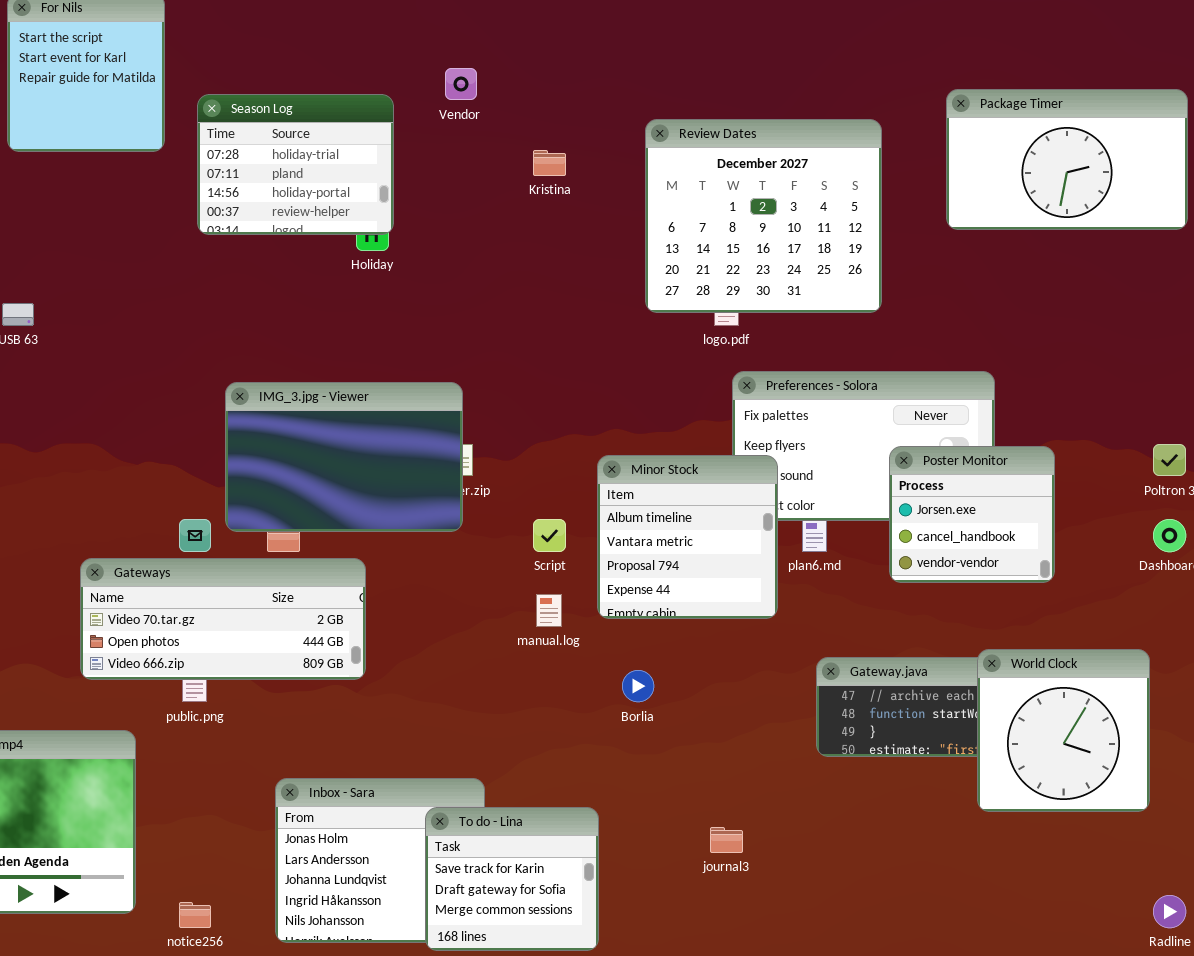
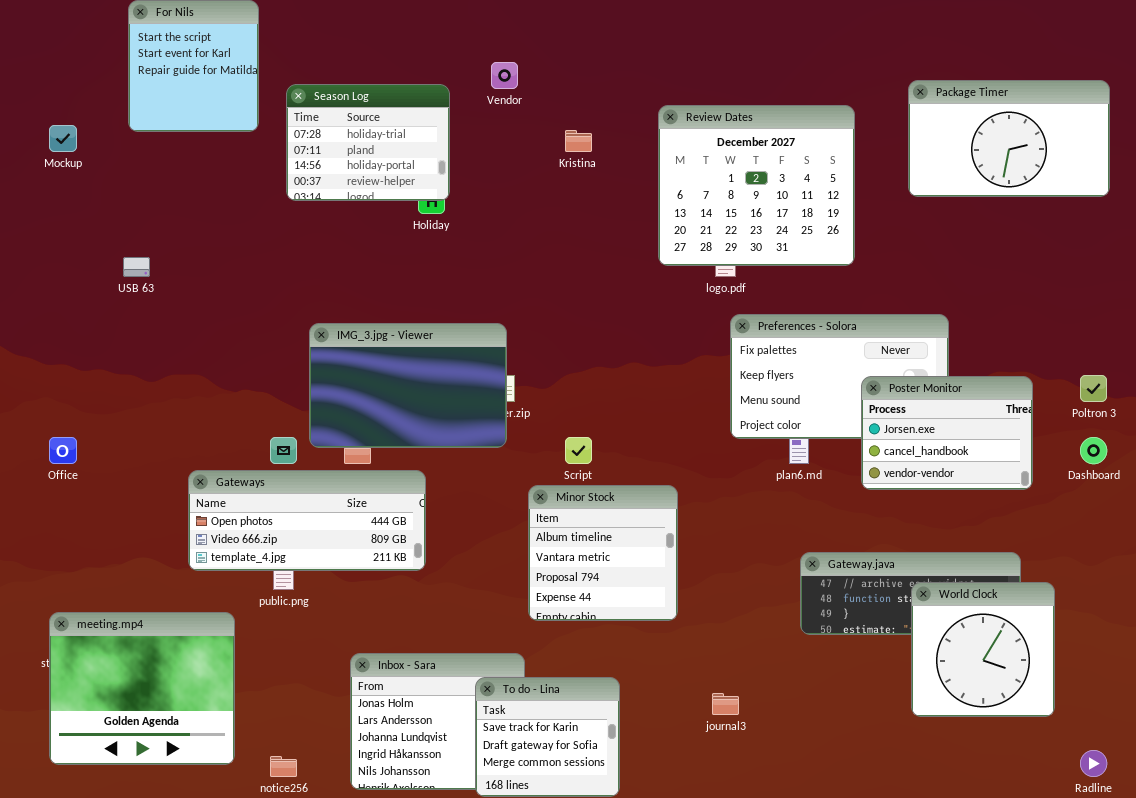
Poster Monitor: [889,446,1055,583] -> [861,376,1033,490], resized
Minor Stock: [597,455,778,619] -> [528,485,678,621], moved
Gateways: [80,558,366,680] -> [188,470,426,571], scrolled down 1 row
World Clock: [977,649,1150,812] -> [911,582,1055,717], moved

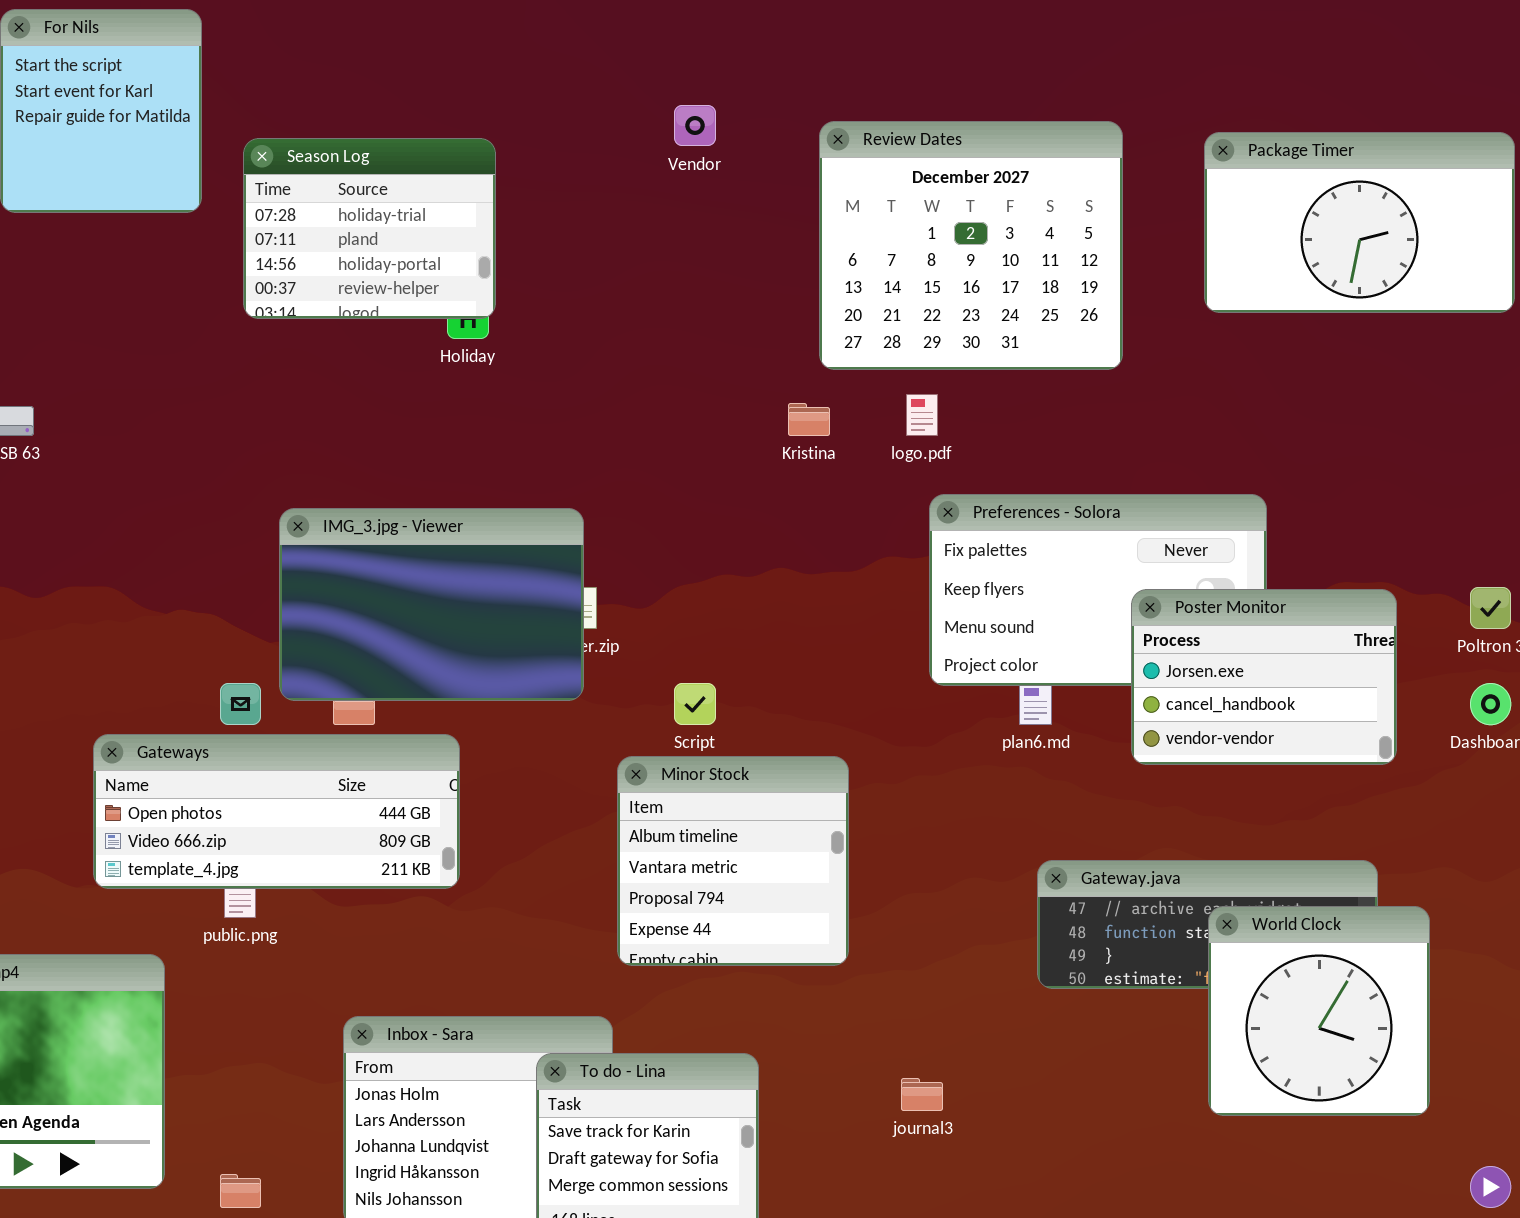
Vendor: [491,62,518,89] -> [674,105,716,146], moved
Review Dates: [658,105,855,266] -> [819,121,1123,370], moved
Kristina: [565,130,592,152] -> [788,403,830,436], moved

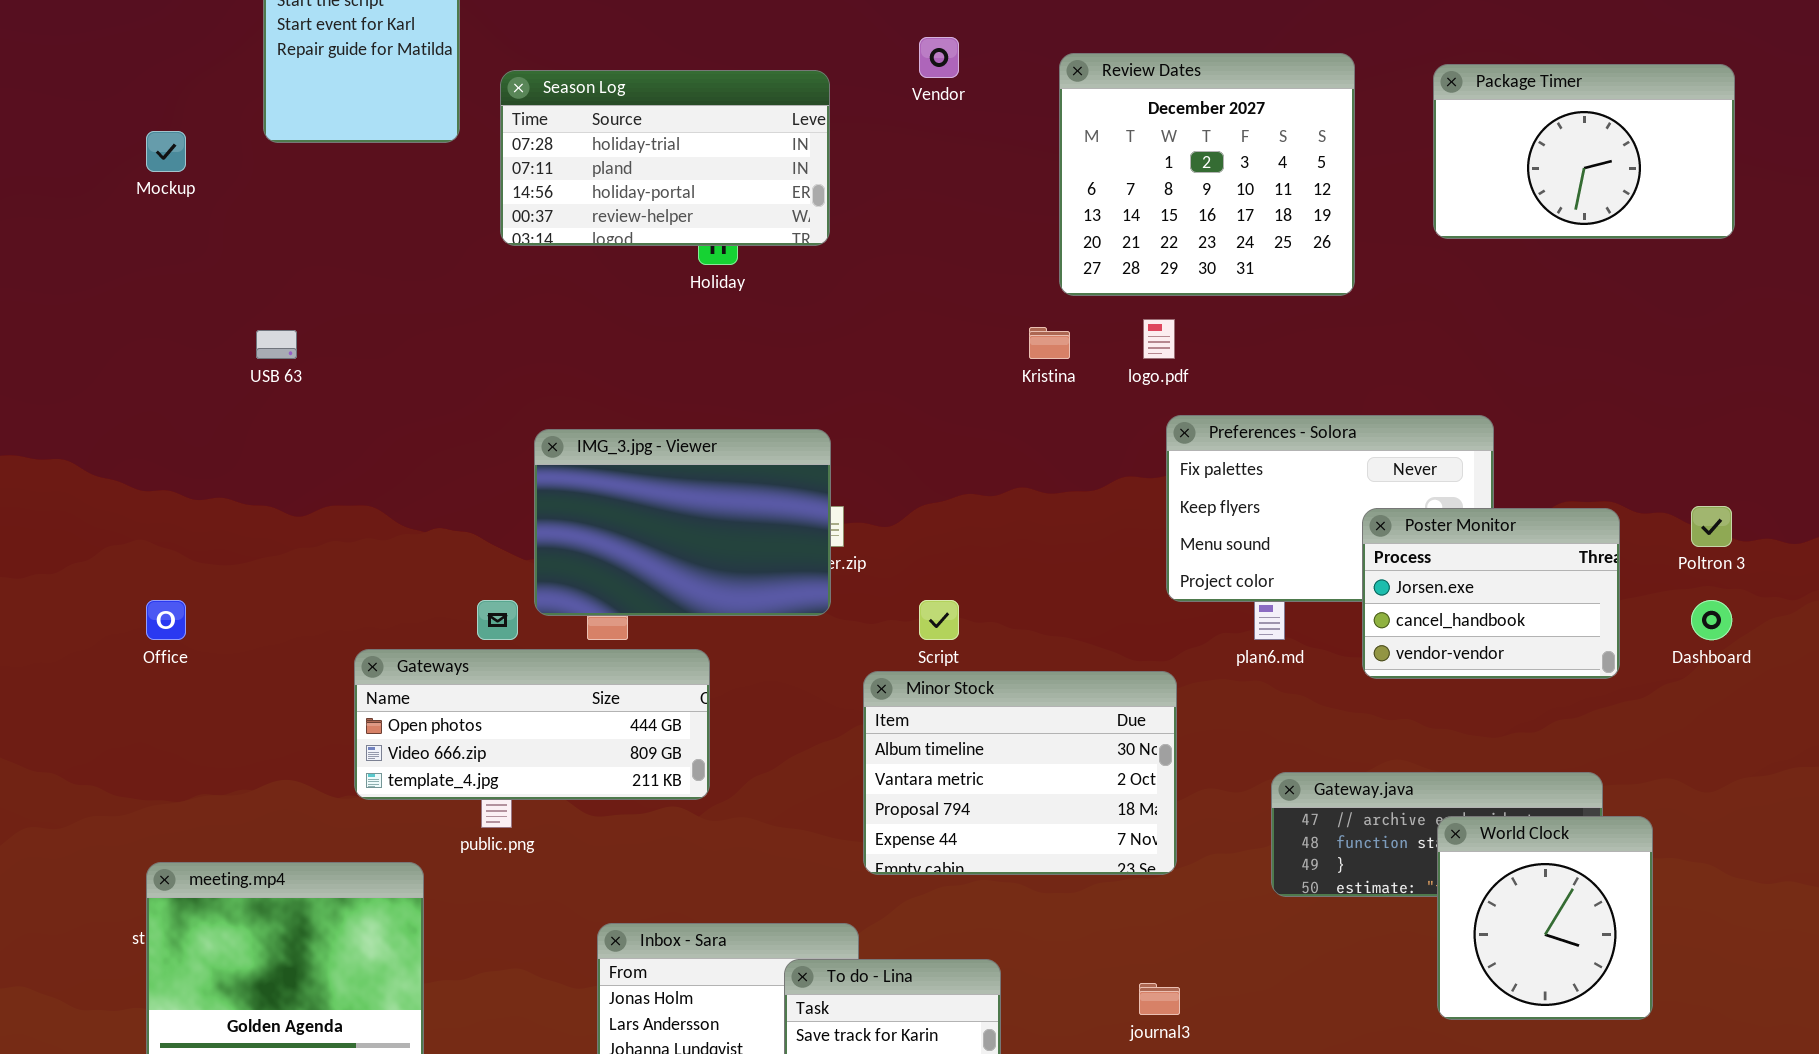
Season Log: [243,138,496,319] -> [500,70,830,246], resized
Minor Stock: [617,756,849,966] -> [863,671,1177,875], resized

